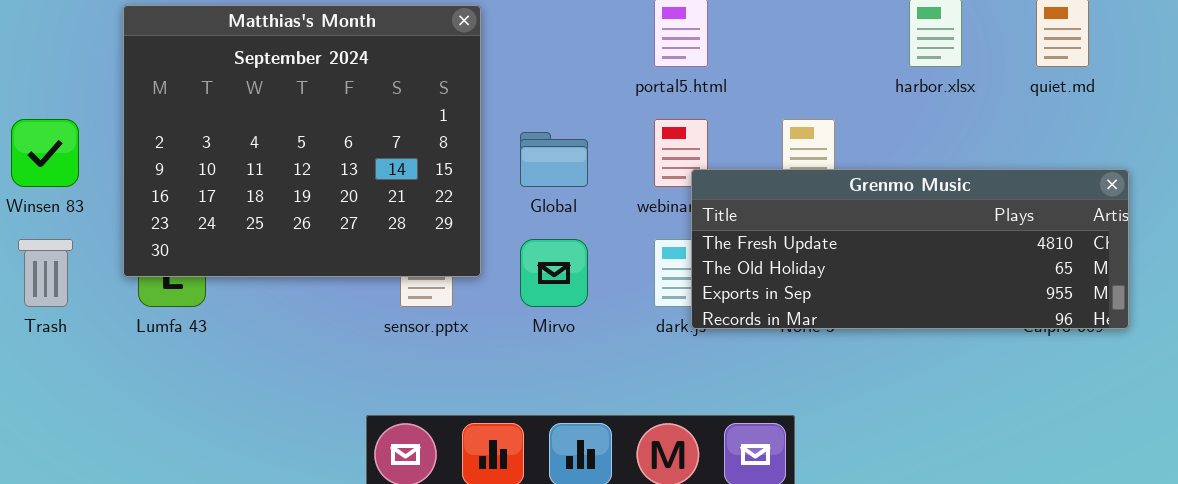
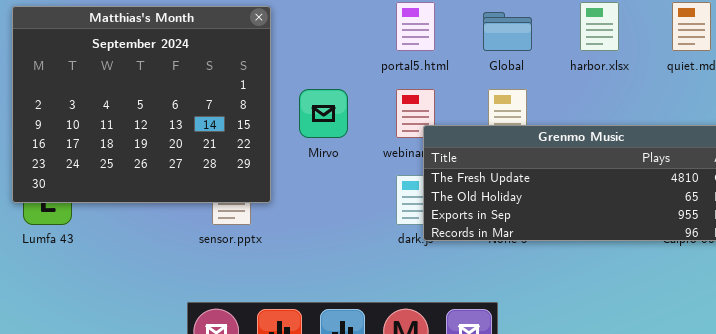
Global: [520,132,588,187] -> [483,12,532,51], moved
Mirvo: [520,239,588,307] -> [299,89,348,138], moved

